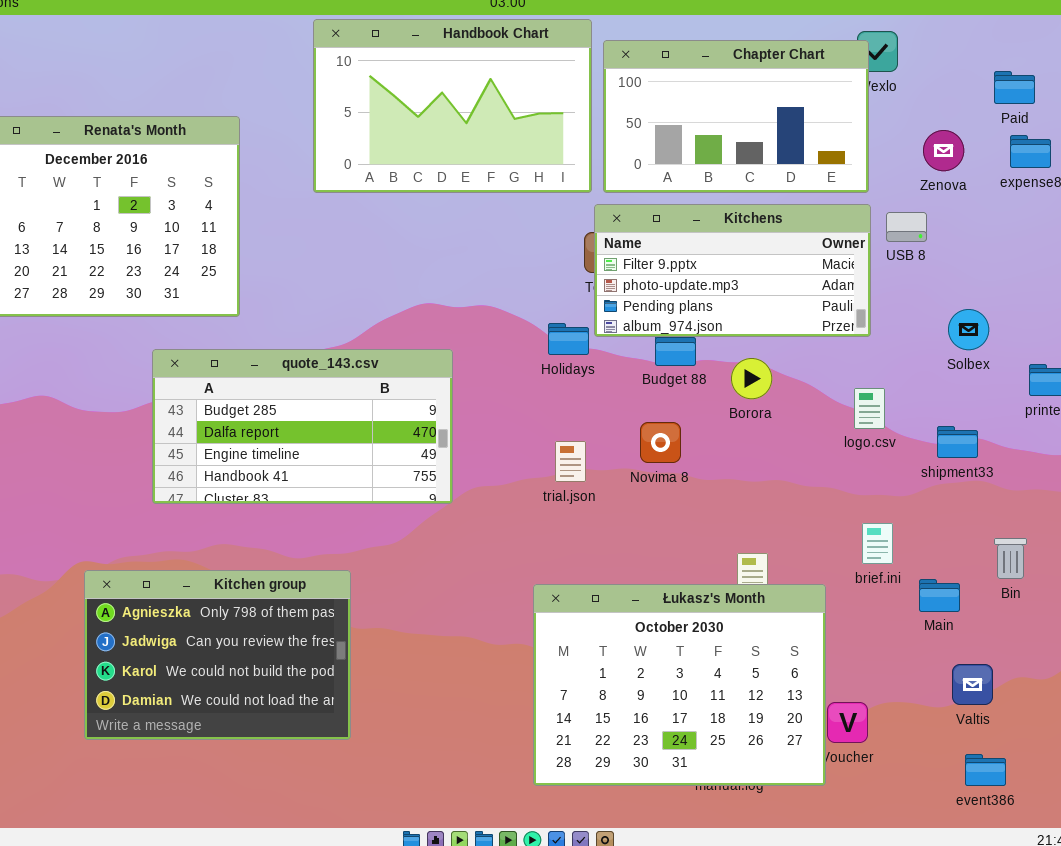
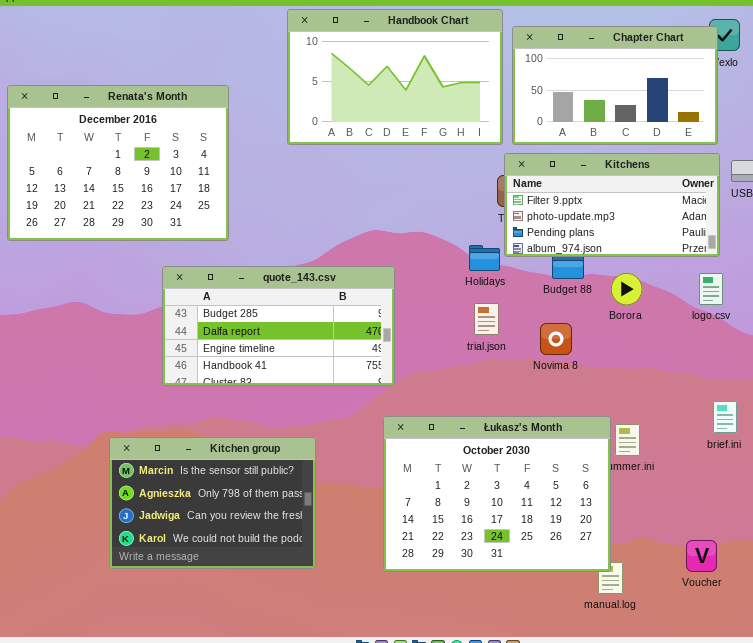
logo.csv: [854,388,885,429] -> [699,273,723,305], moved
trial.json: [555,441,586,482] -> [474,303,499,335], moved
Kitchen group: [84,570,351,740] -> [109,437,316,569], scrolled up 1 row
Łukasz's Month: [533,584,826,786] -> [383,416,611,572], moved

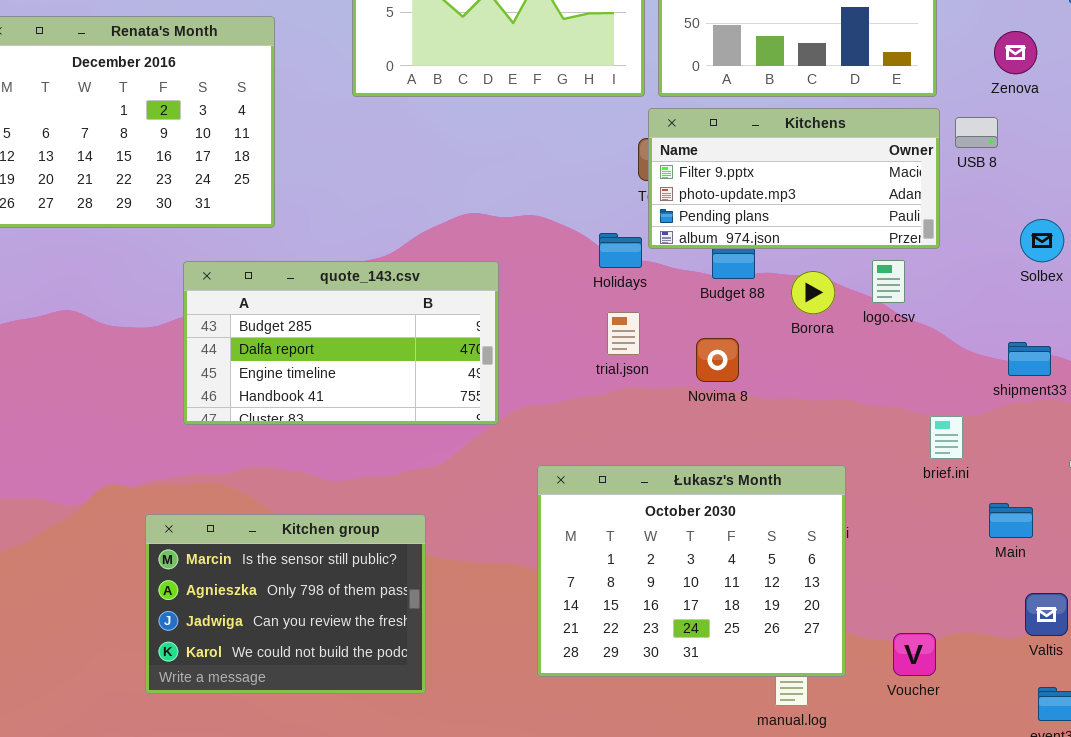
logo.csv: [699,273,723,305] -> [872,260,905,303], moved
brief.ini: [713,401,737,433] -> [930,416,963,459], moved
Łukasz's Month: [383,416,611,572] -> [537,465,846,677], moved
Kitchen group: [109,437,316,569] -> [145,514,426,694], moved

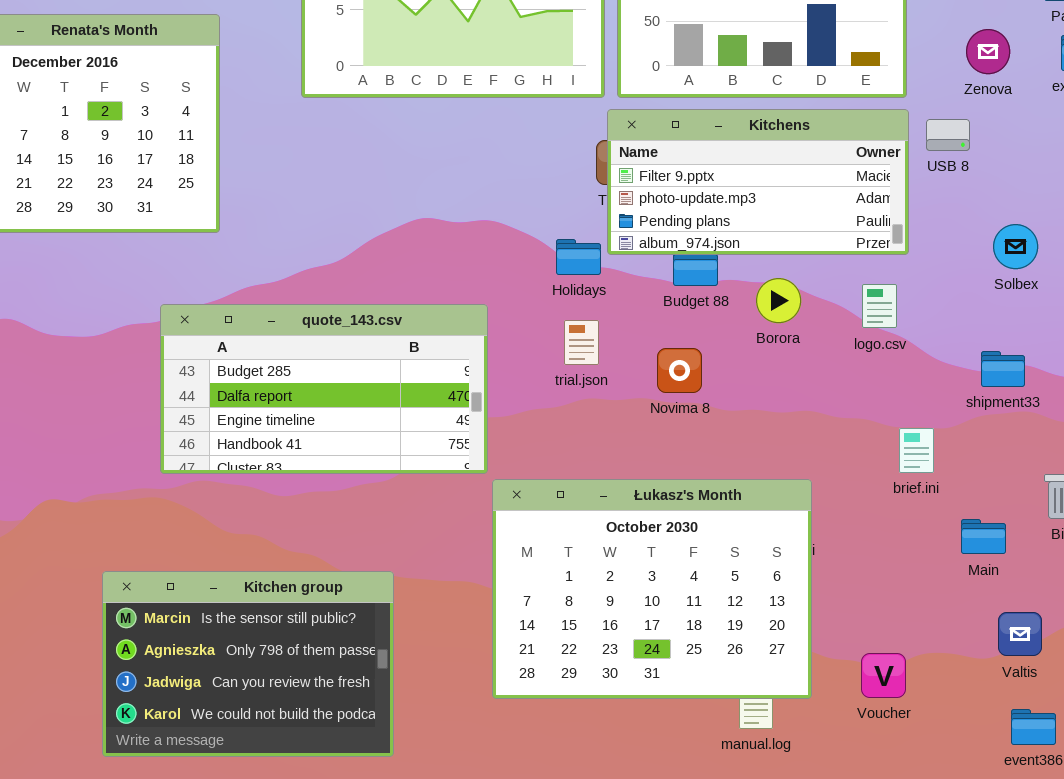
logo.csv: [872,260,905,303] -> [862,284,897,328], moved
quote_143.csv: [183,261,499,425] -> [160,304,488,474], moved
Kitchen group: [145,514,426,694] -> [102,571,394,757], moved

